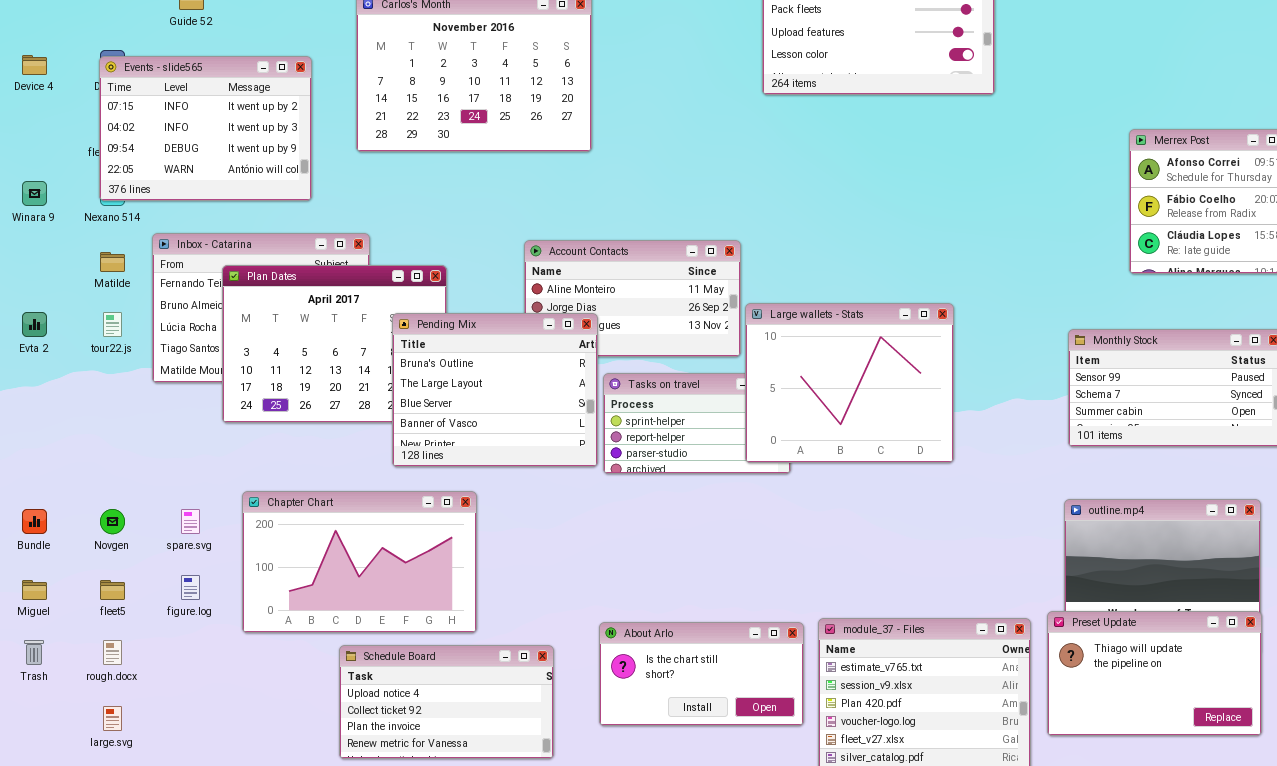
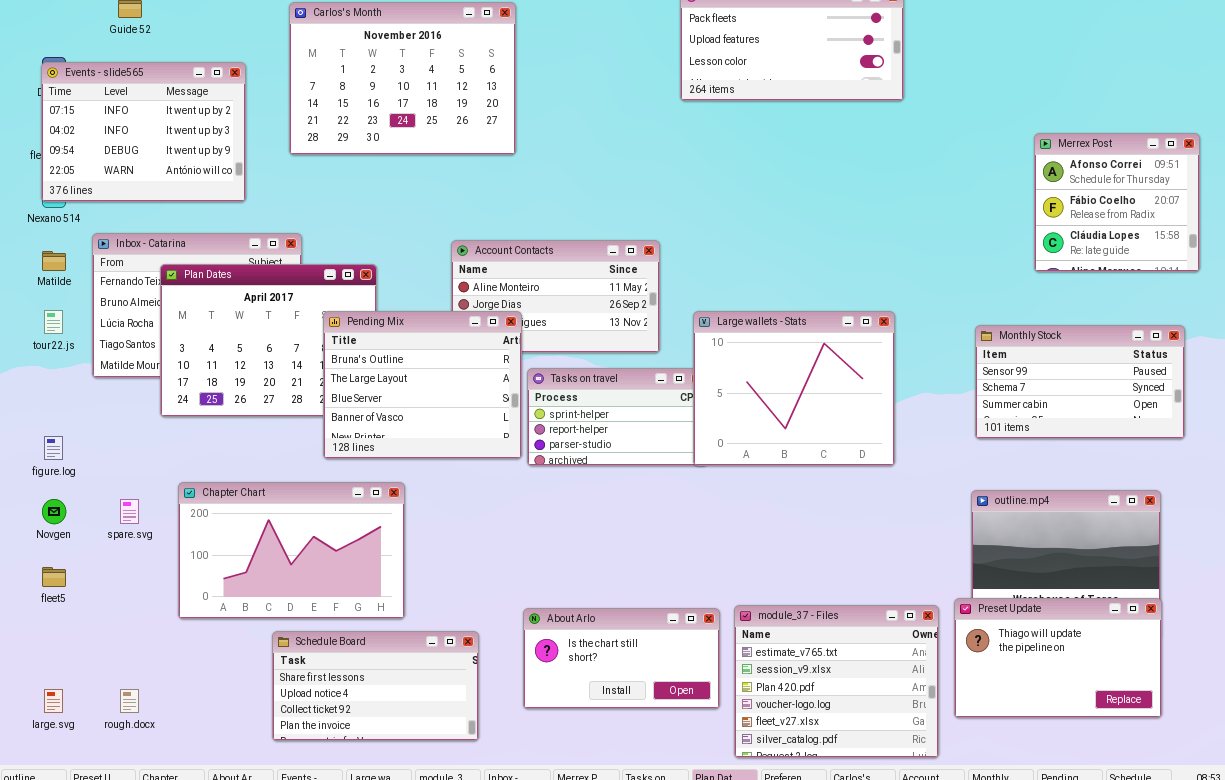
Large wallets - Stats: [745,303,954,463] -> [693,311,895,466], moved
figure.log: [181,575,200,600] -> [44,436,63,460], moved
rough.docx: [103,640,122,665] -> [120,689,139,713], moved
Schedule Board: [339,645,554,759] -> [272,631,479,741], scrolled up 1 row

